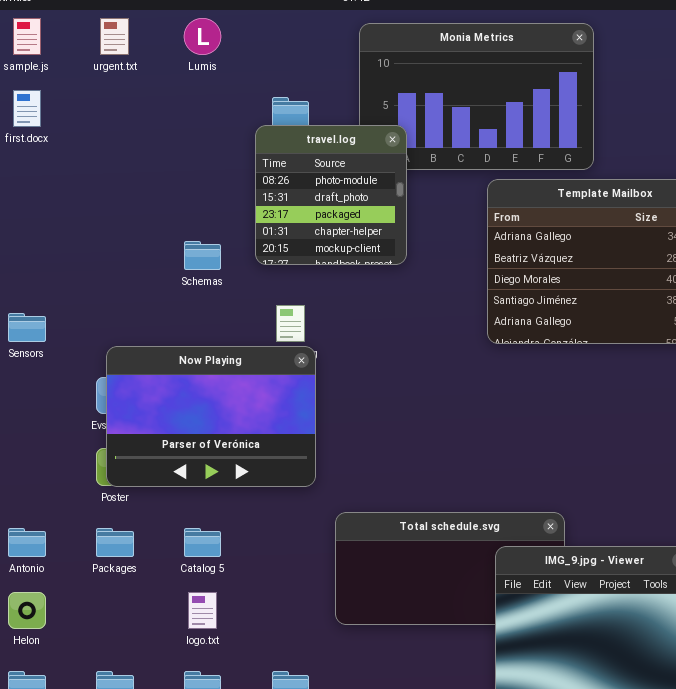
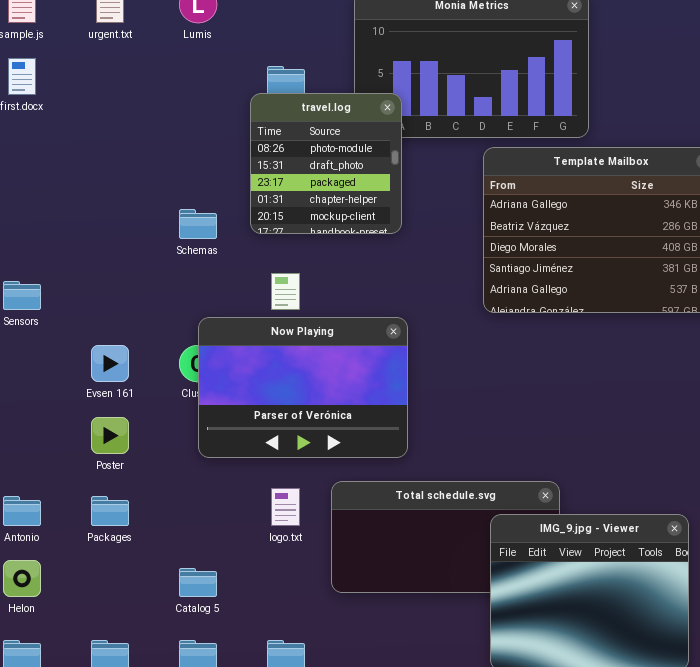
Now Playing: [106,346,316,487] -> [198,317,408,458], moved
Catalog 5: [184,528,221,557] -> [179,568,217,597], moved
logo.txt: [188,592,217,629] -> [271,488,300,526], moved

